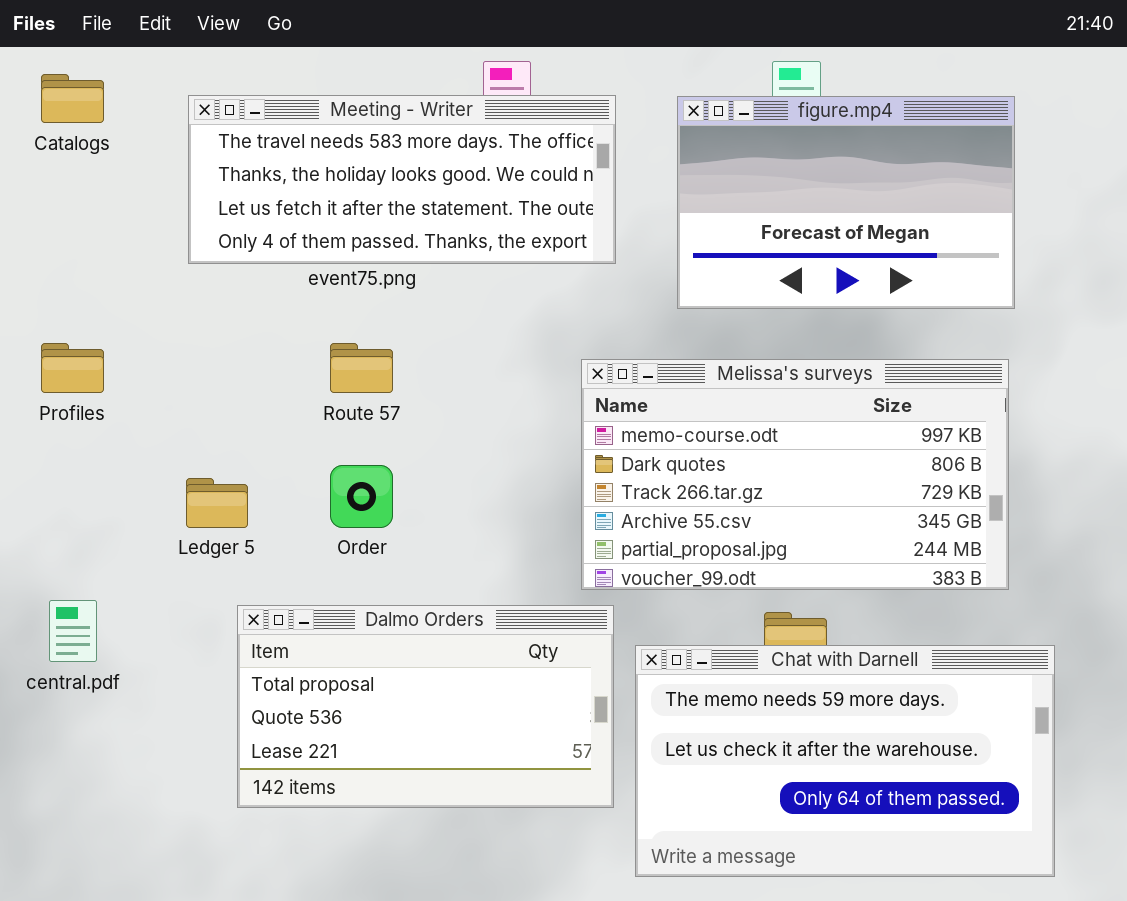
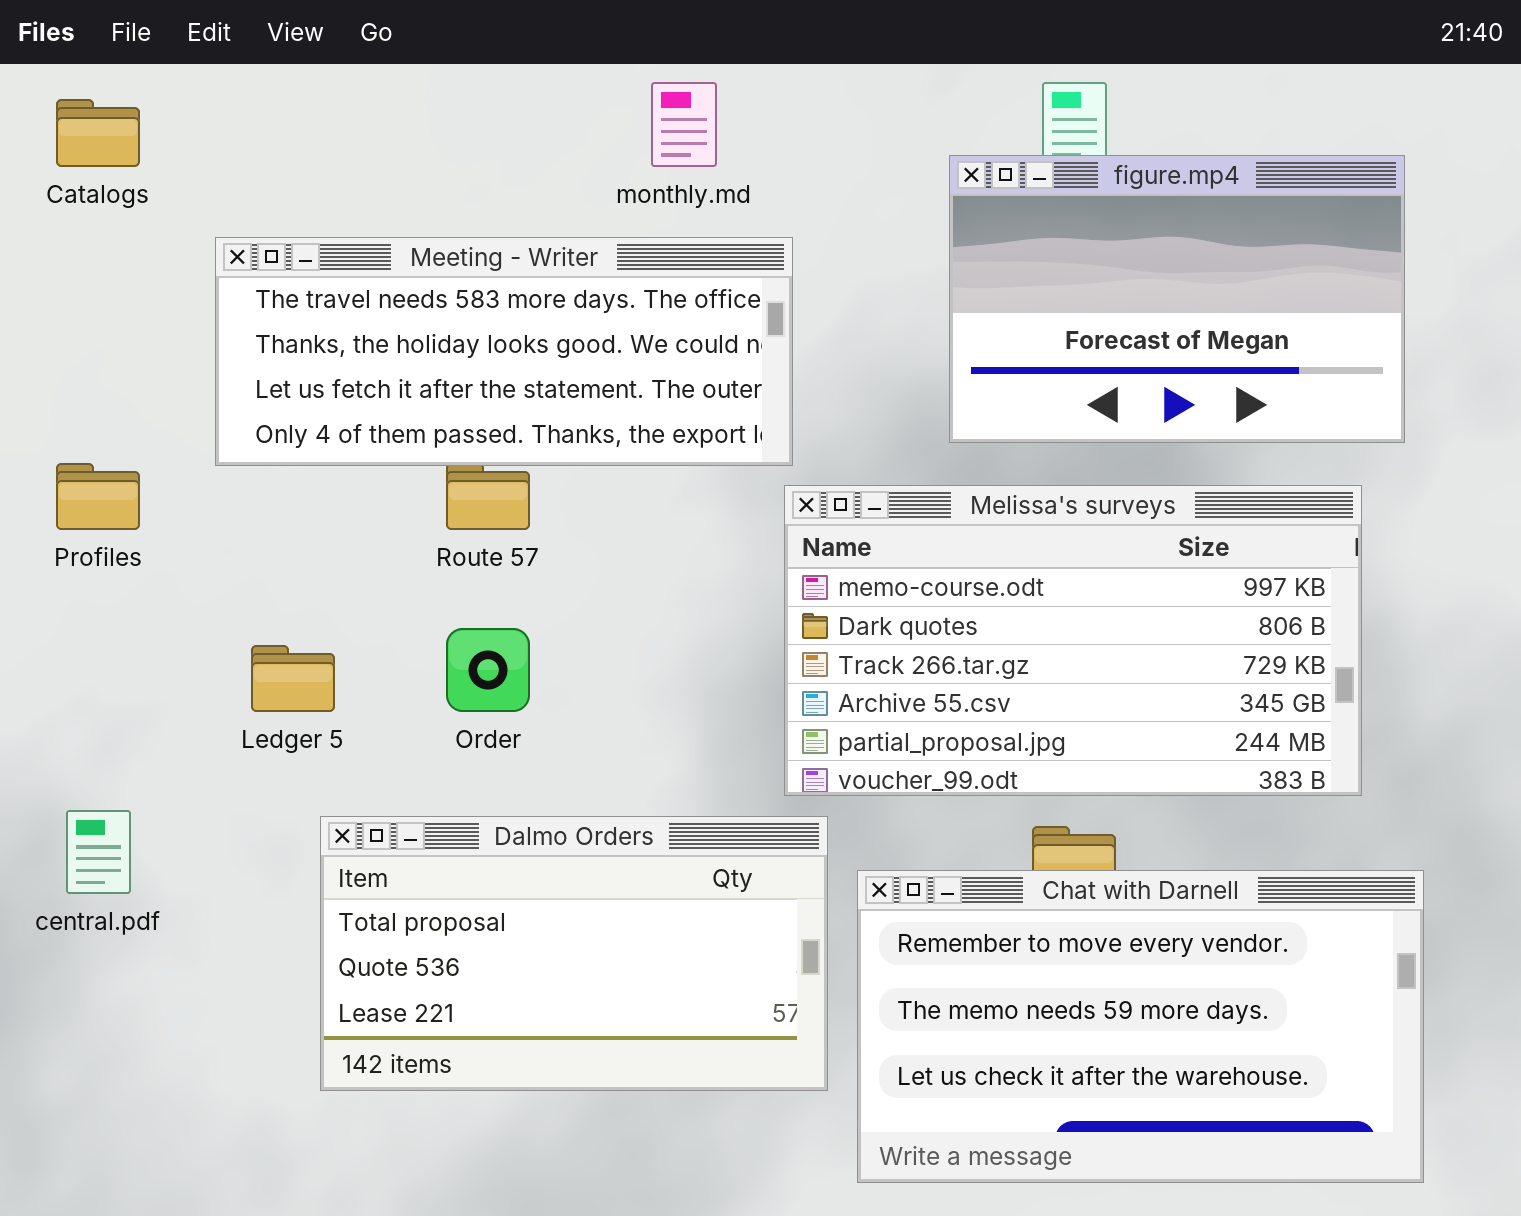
Meeting - Writer: [188,95,616,264] -> [215,237,793,466], moved
figure.mp4: [677,96,1015,309] -> [949,155,1405,443], moved
Chat with Darnell: [635,645,1055,877] -> [857,870,1424,1183], scrolled up 1 row

